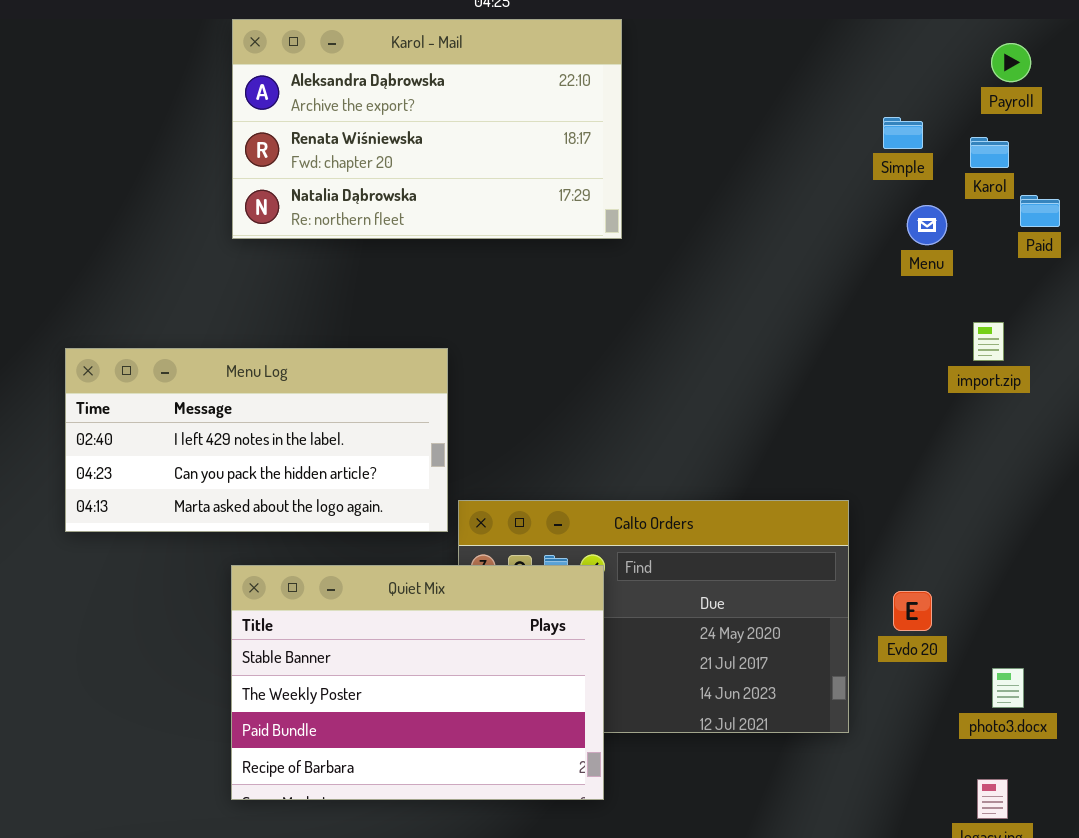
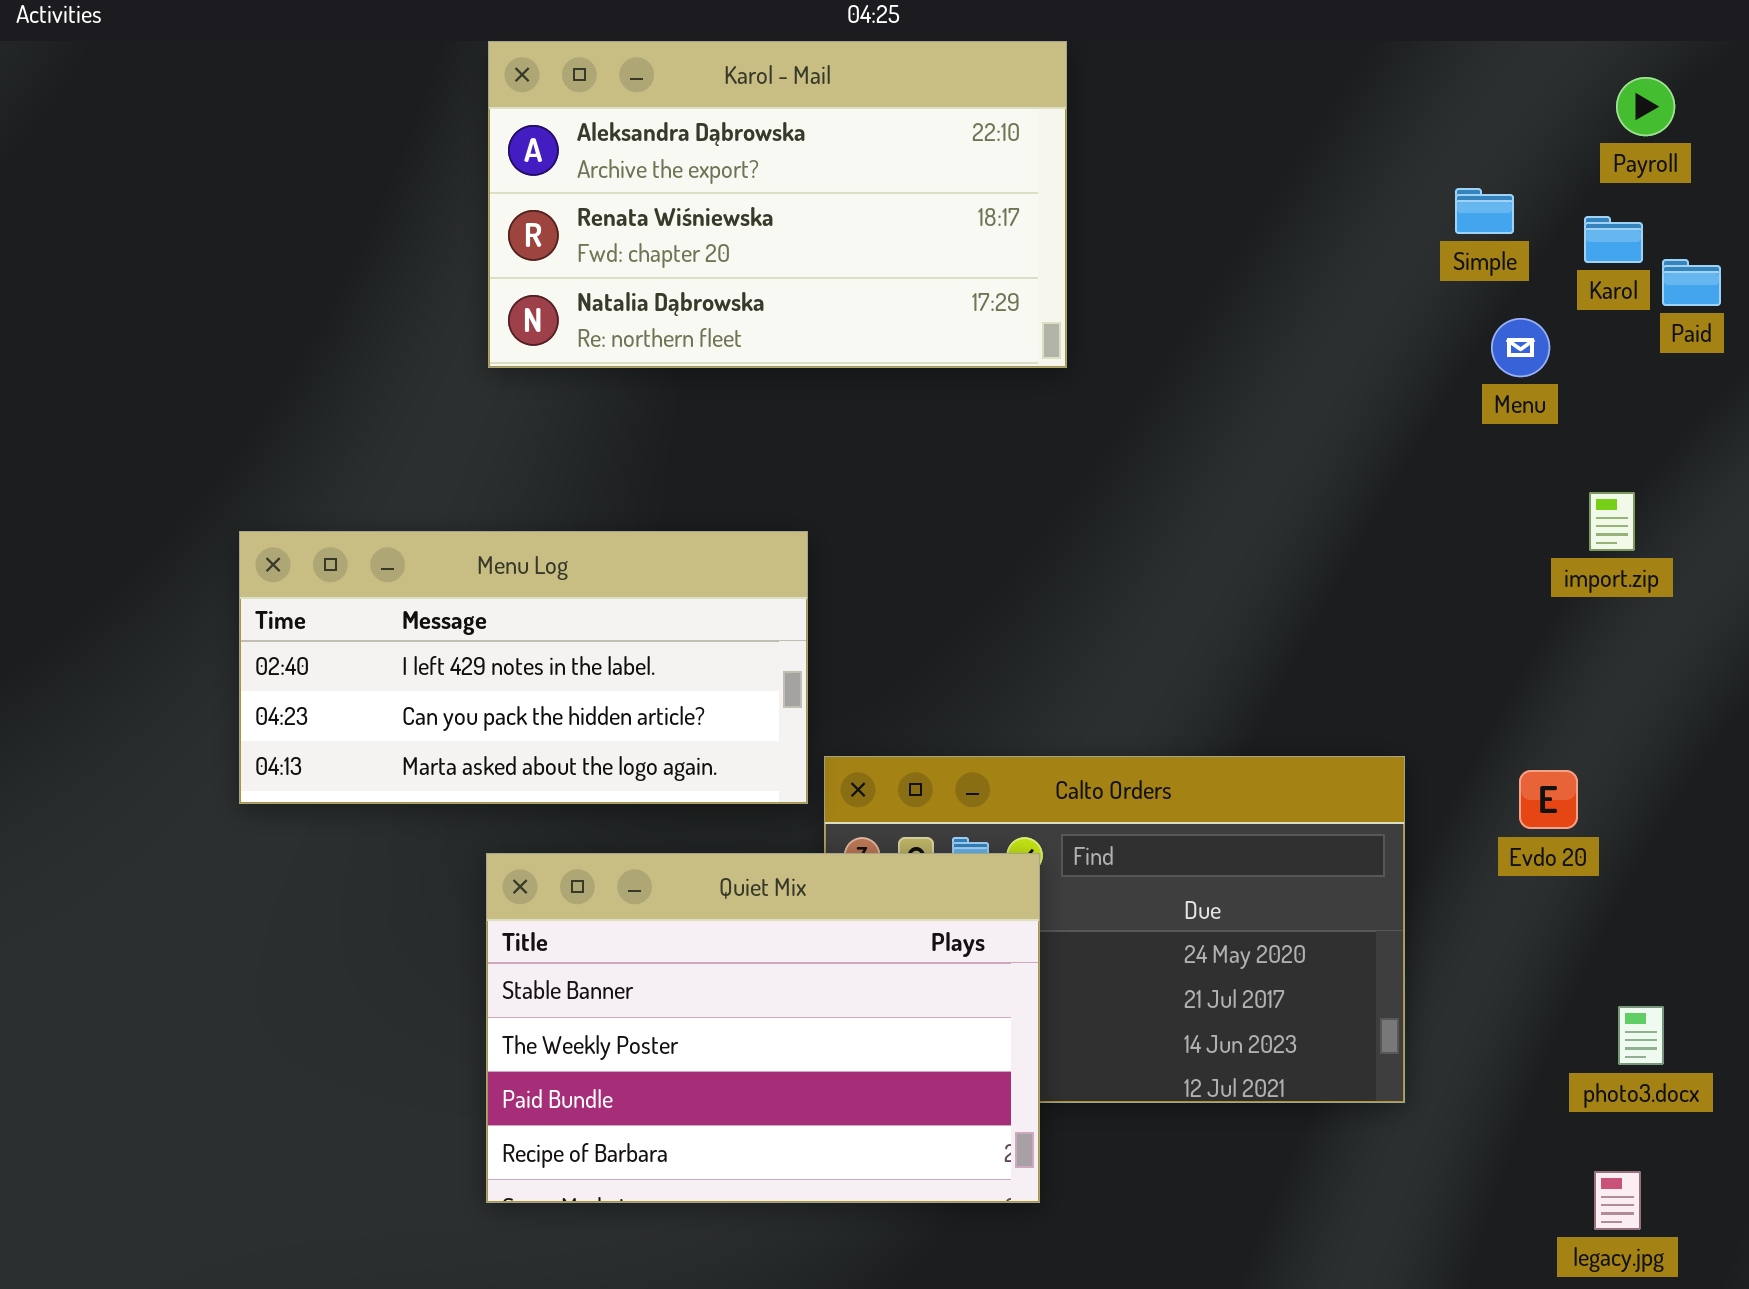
Paid: [1020,195,1060,227] -> [1662,259,1721,306], moved
Evdo 20: [893,591,932,631] -> [1519,770,1578,829], moved

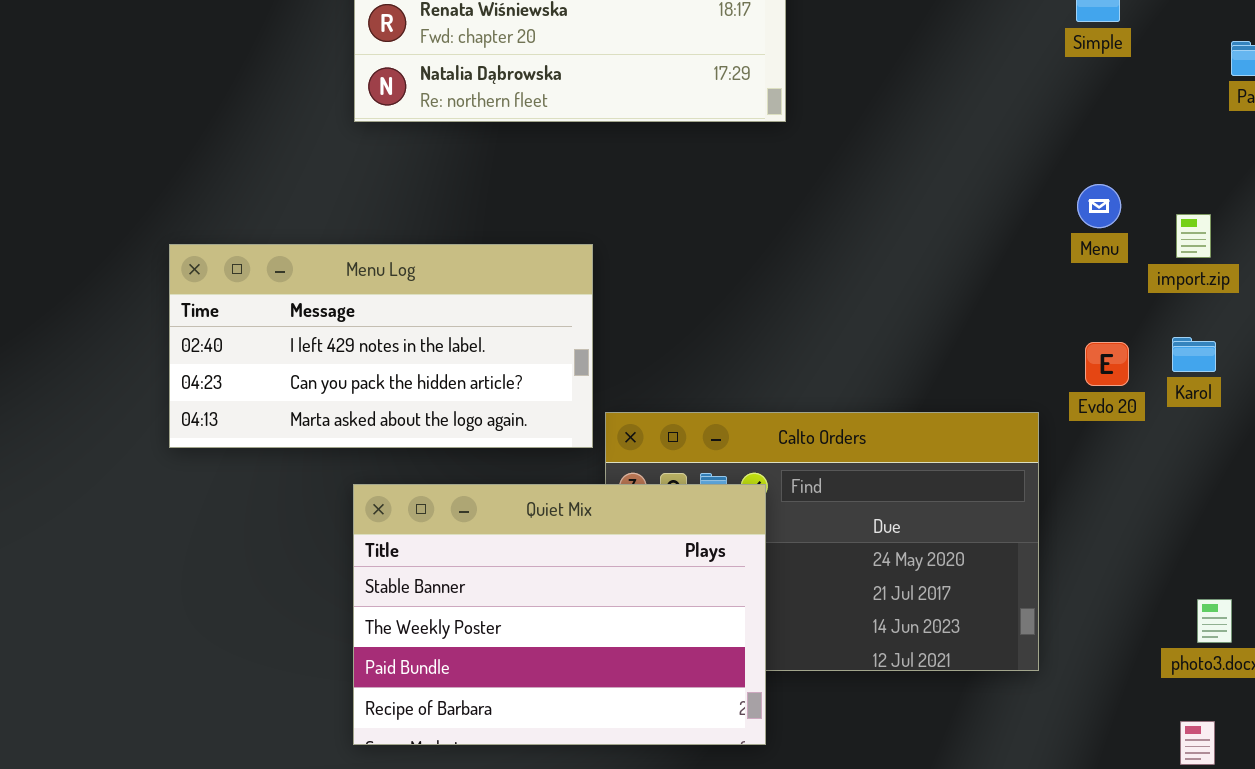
Karol: [1584,216,1643,263] -> [1172,337,1216,372], moved
Menu: [1491,318,1550,377] -> [1077,184,1121,228], moved
Evdo 20: [1519,770,1578,829] -> [1085,342,1129,386], moved

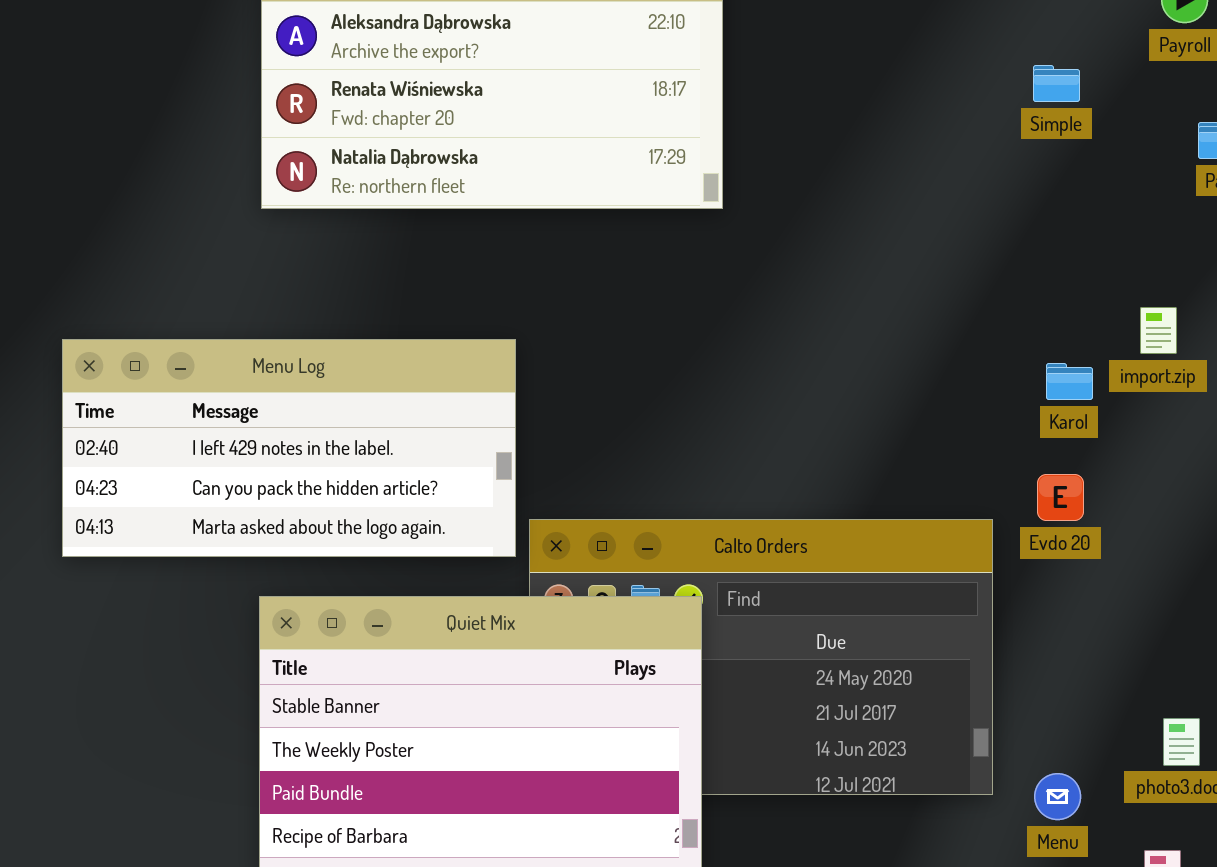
Menu: [1077,184,1121,228] -> [1034,773,1081,820], moved
Karol: [1172,337,1216,372] -> [1046,363,1093,400], moved
Evdo 20: [1085,342,1129,386] -> [1037,474,1084,521], moved

